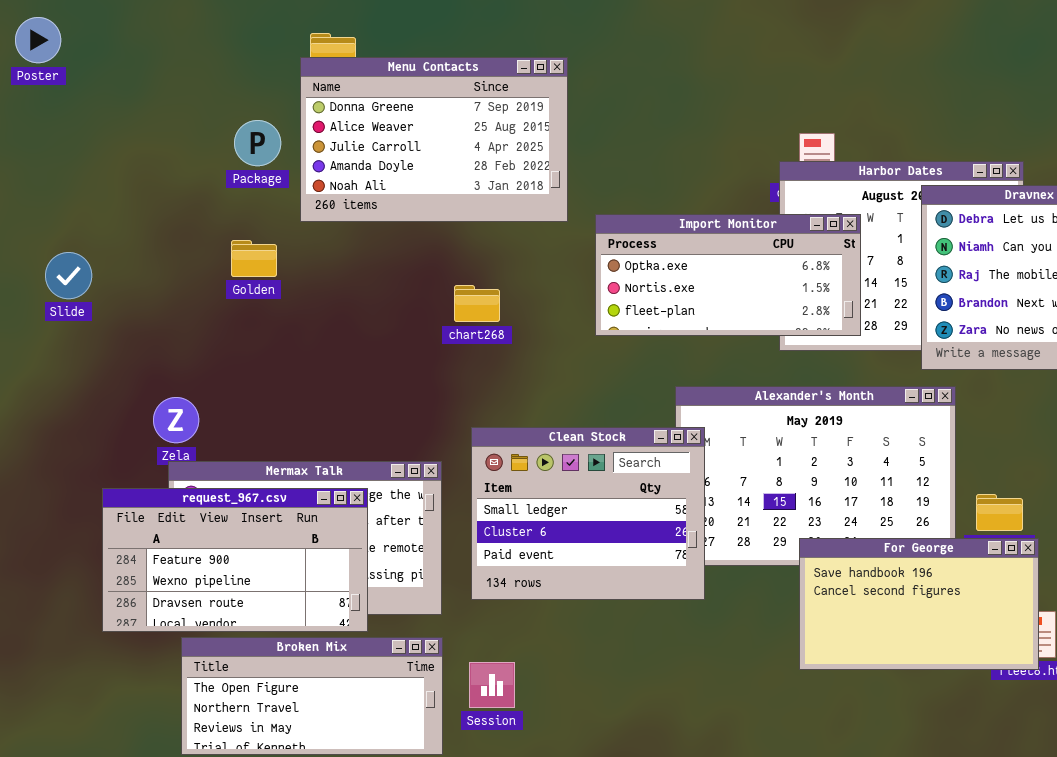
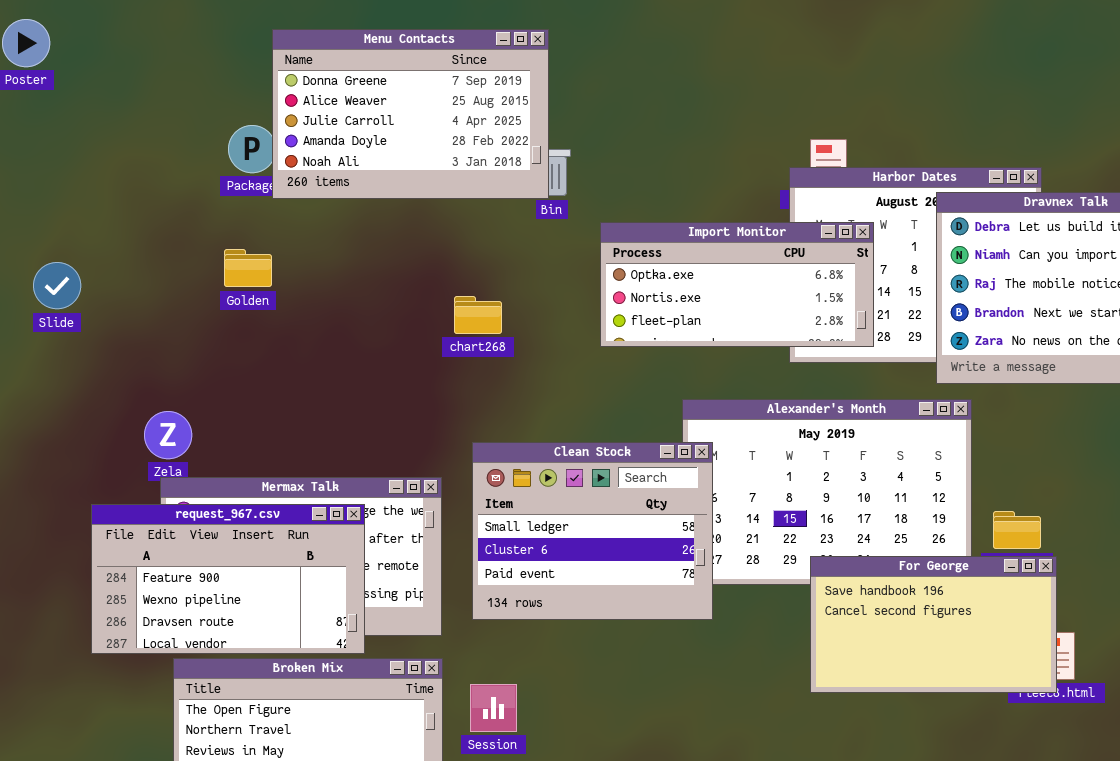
Menu Contacts: [300,57,568,222] -> [272,29,549,199], moved

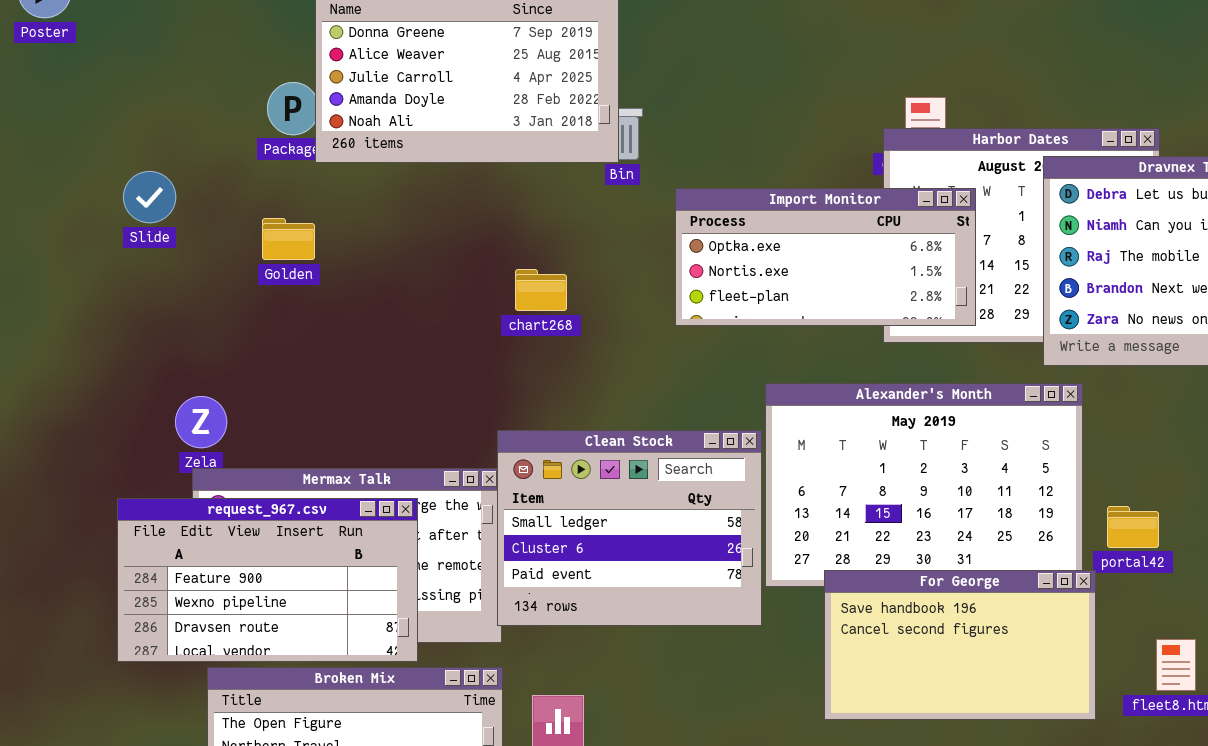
Slide: [33,262,81,309] -> [123,171,176,223], moved
Clean Stock: [472,442,713,620] -> [497,430,762,626], moved
For George: [810,556,1057,693] -> [824,570,1096,720], moved

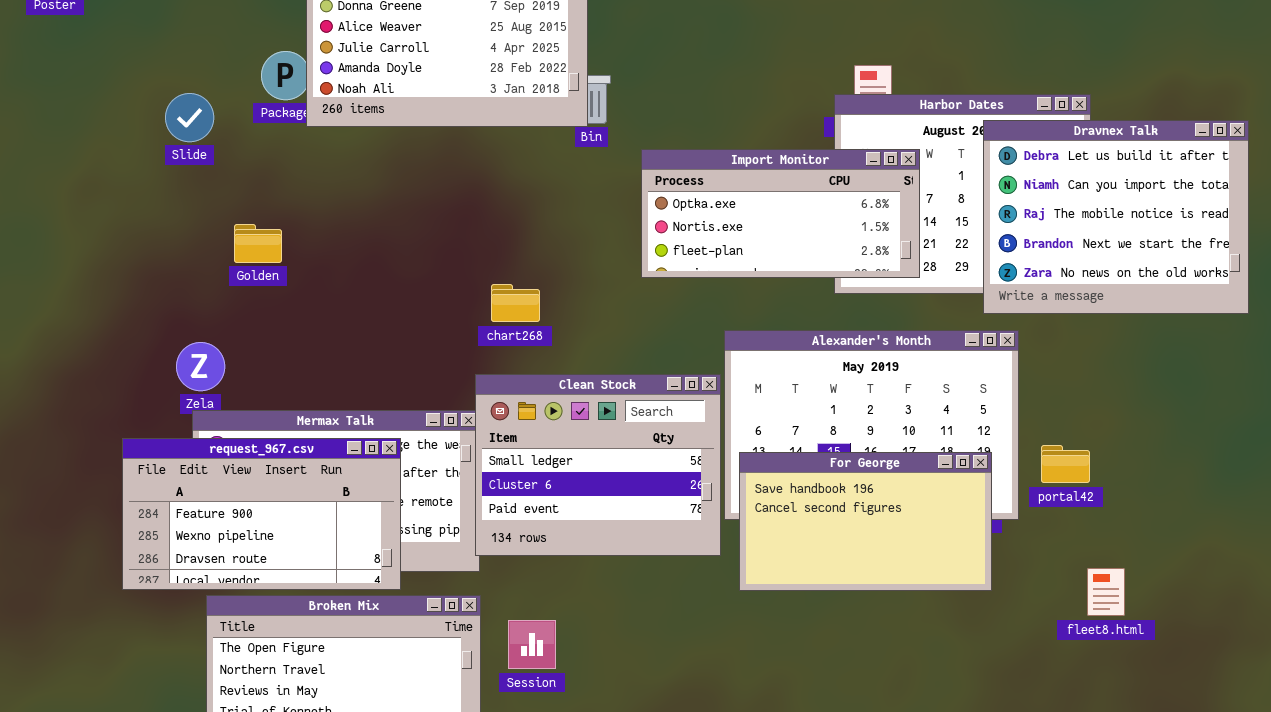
Slide: [123,171,176,223] -> [165,93,214,142], moved
Golden: [262,218,315,260] -> [234,224,282,263], moved
chart268: [515,269,567,311] -> [491,284,540,322], moved
For George: [824,570,1096,720] -> [739,452,992,591], moved

